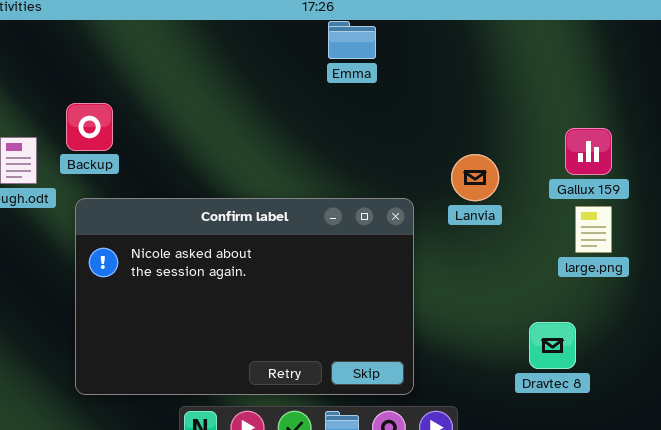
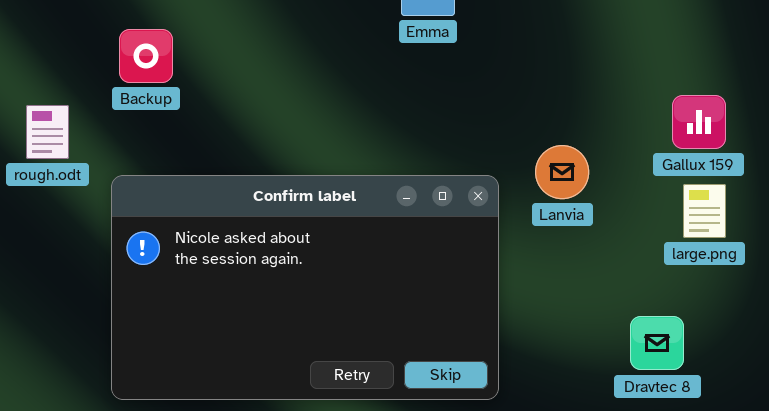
Backup: [66,103,113,151] -> [119,29,173,83], moved
Lanvia: [451,154,499,201] -> [535,145,589,199], moved

